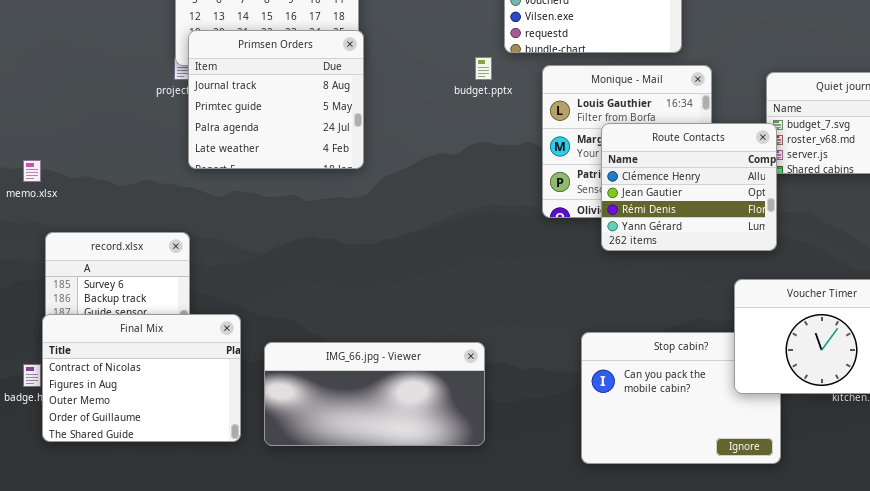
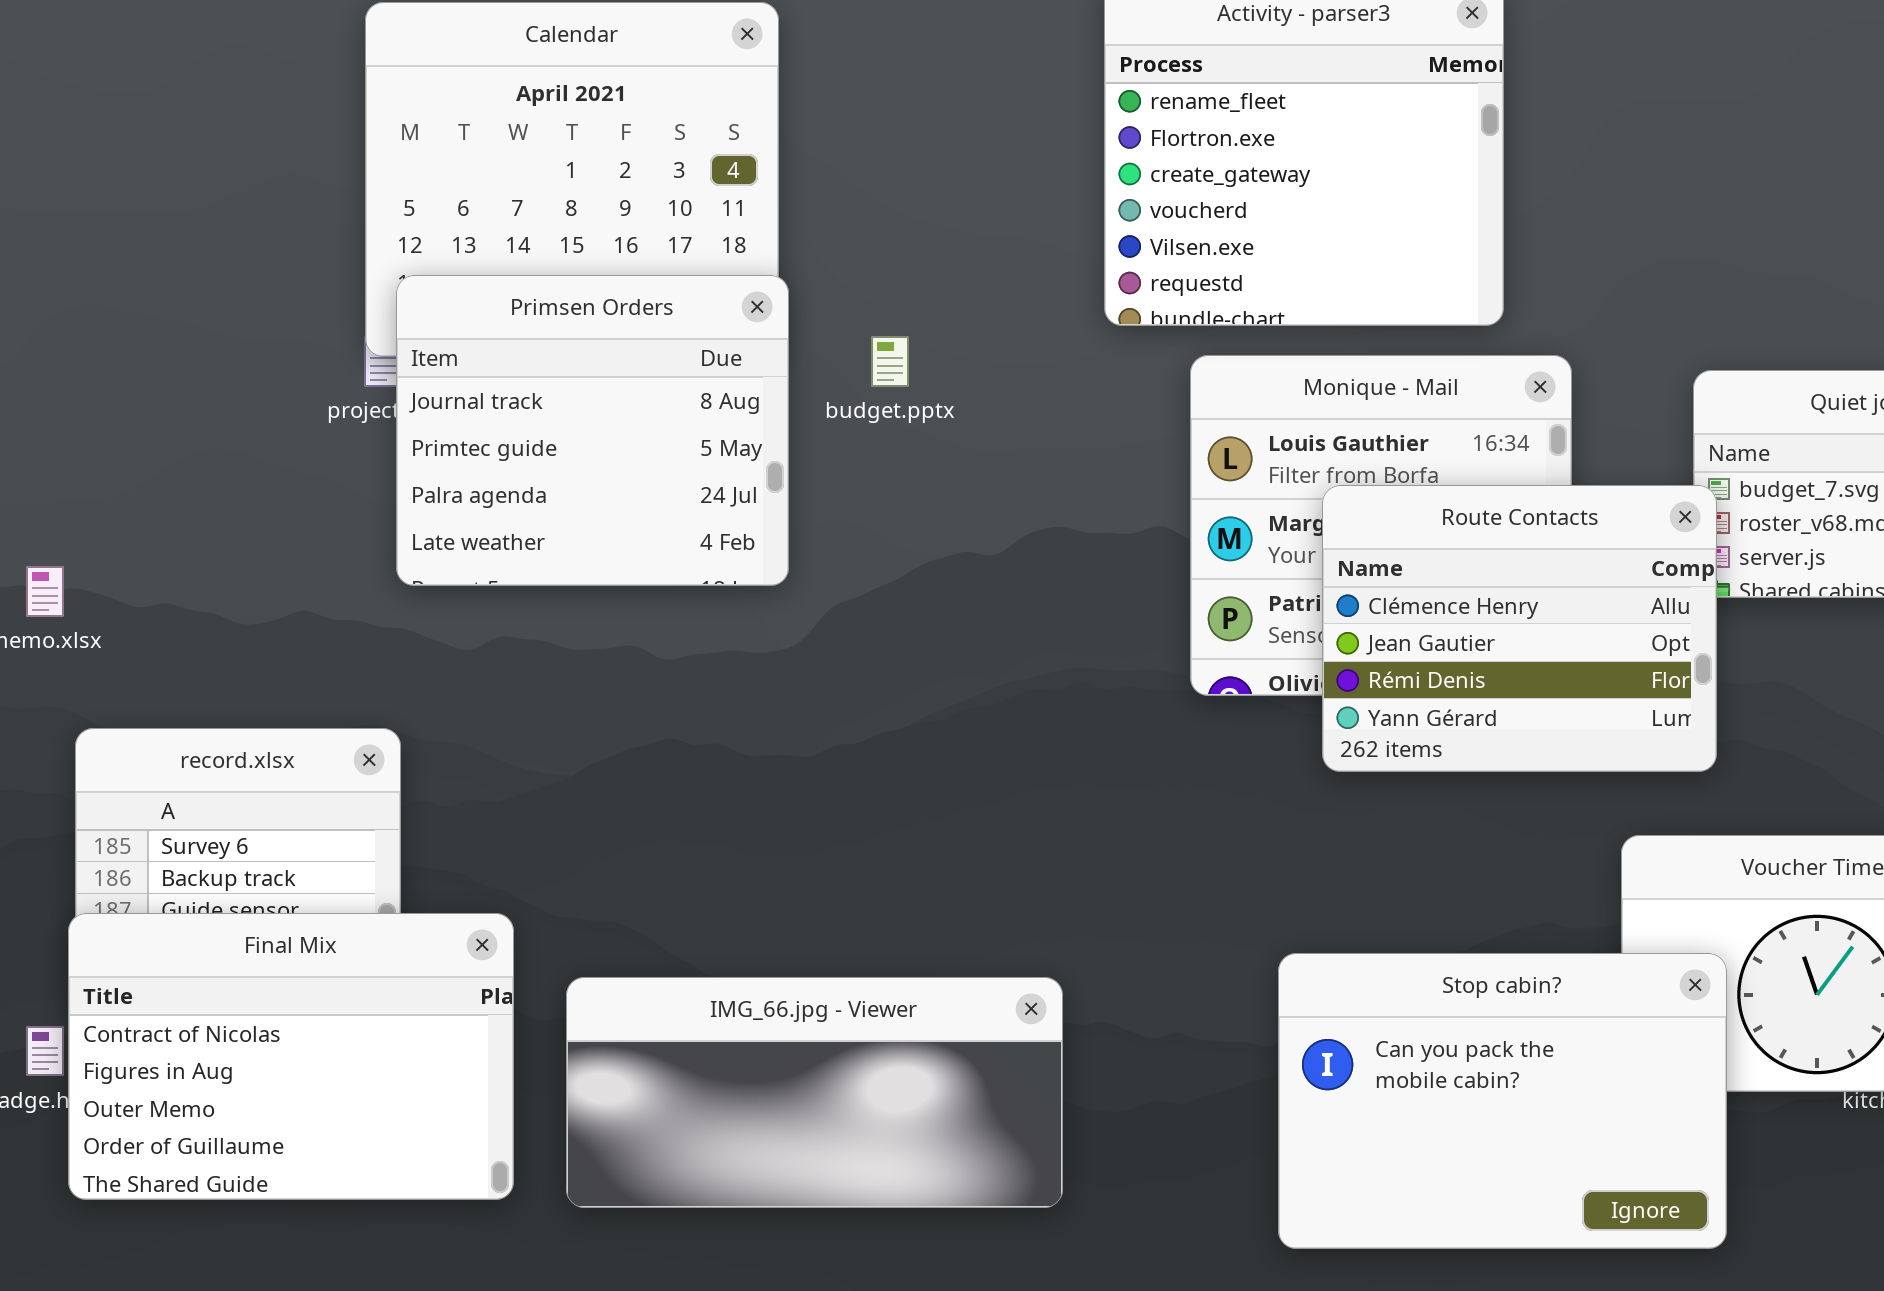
budget.pptx: [475,57,492,80] -> [871,336,909,387], moved
Stop cabin?: [581,332,781,464] -> [1278,953,1727,1249], raised

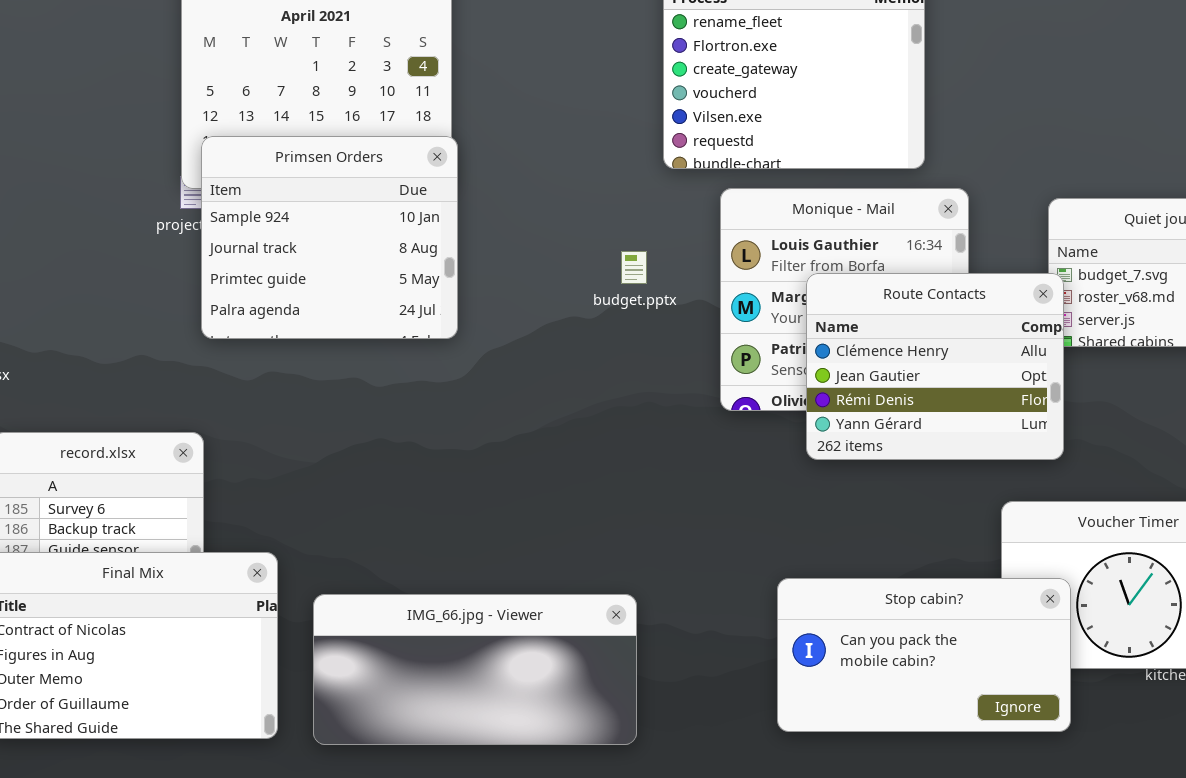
Primsen Orders: [396,275,789,586] -> [201,136,458,339], scrolled up 1 row
budget.pptx: [871,336,909,387] -> [621,251,647,284], moved
Stop cabin?: [1278,953,1727,1249] -> [777,578,1071,732], resized

